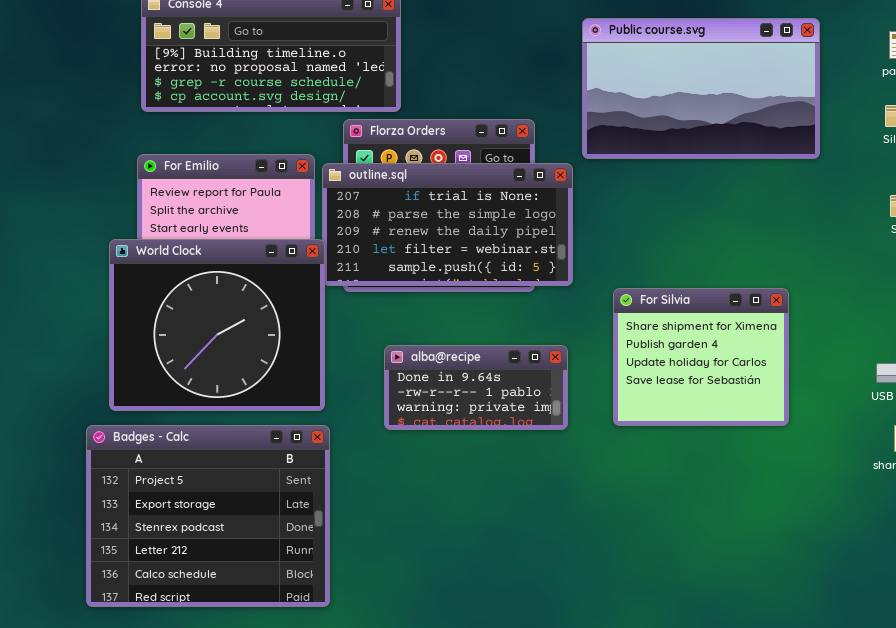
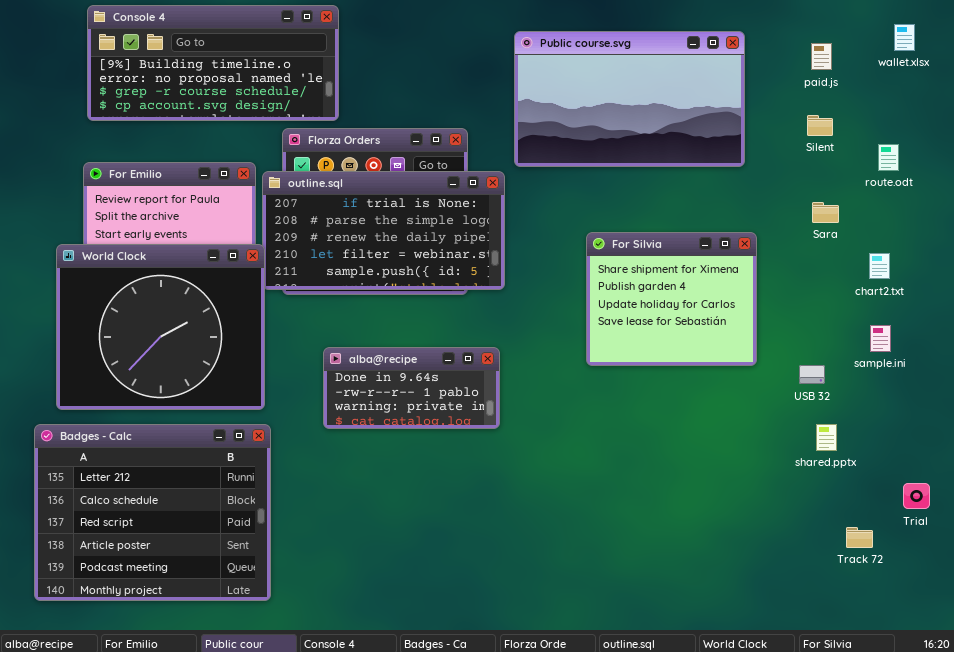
For Silvia: [613,288,789,426] -> [586,232,757,366], moved
Badges - Calc: [86,425,330,607] -> [34,424,271,601], scrolled down 3 rows

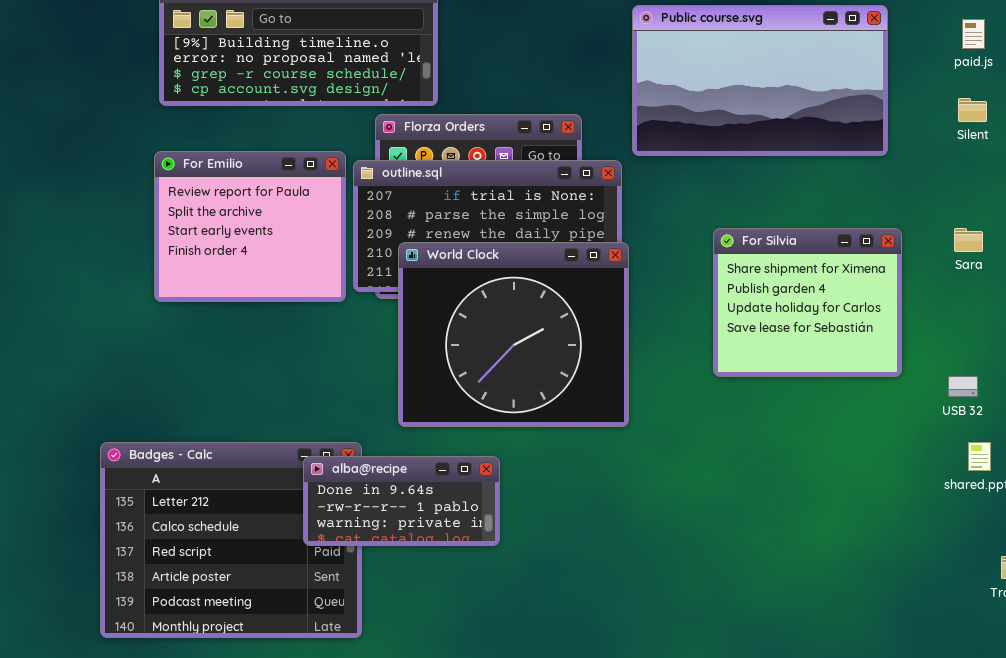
Sara: [812,202,839,223] -> [954,228,983,252], moved
World Clock: [56,244,265,410] -> [398,242,629,427], moved
alba@recipe: [323,347,500,429] -> [303,456,500,546], moved

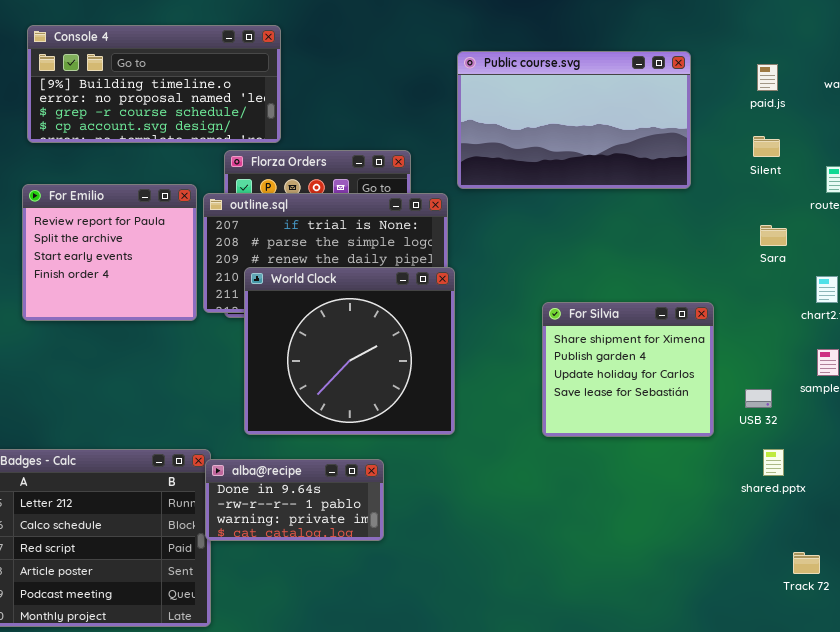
For Silvia: [713,228,902,377] -> [542,302,714,437], moved
Sara: [954,228,983,252] -> [760,225,787,246], moved
alba@recipe: [303,456,500,546] -> [205,459,384,541], moved

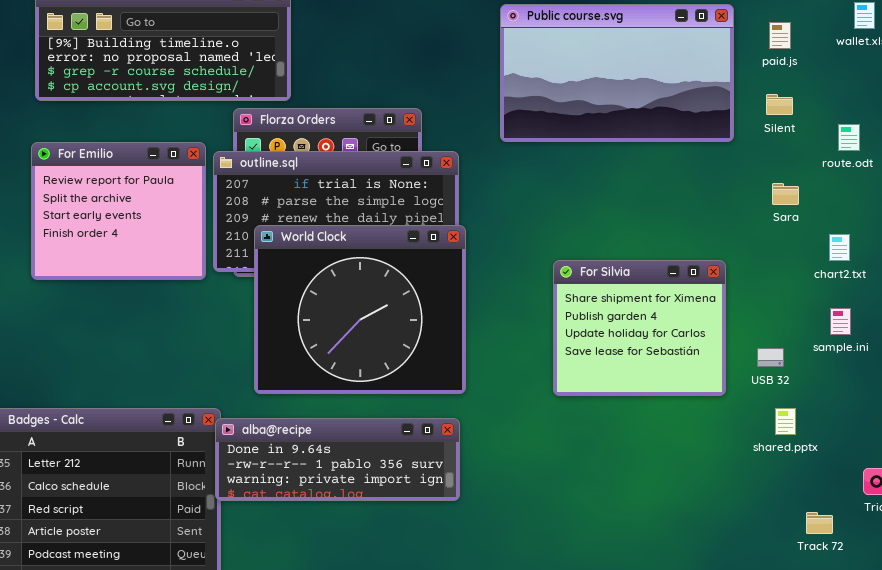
Public course.svg: [457,51,691,189] -> [500,4,734,142], moved
alba@recipe: [205,459,384,541] -> [215,418,460,501], resized

